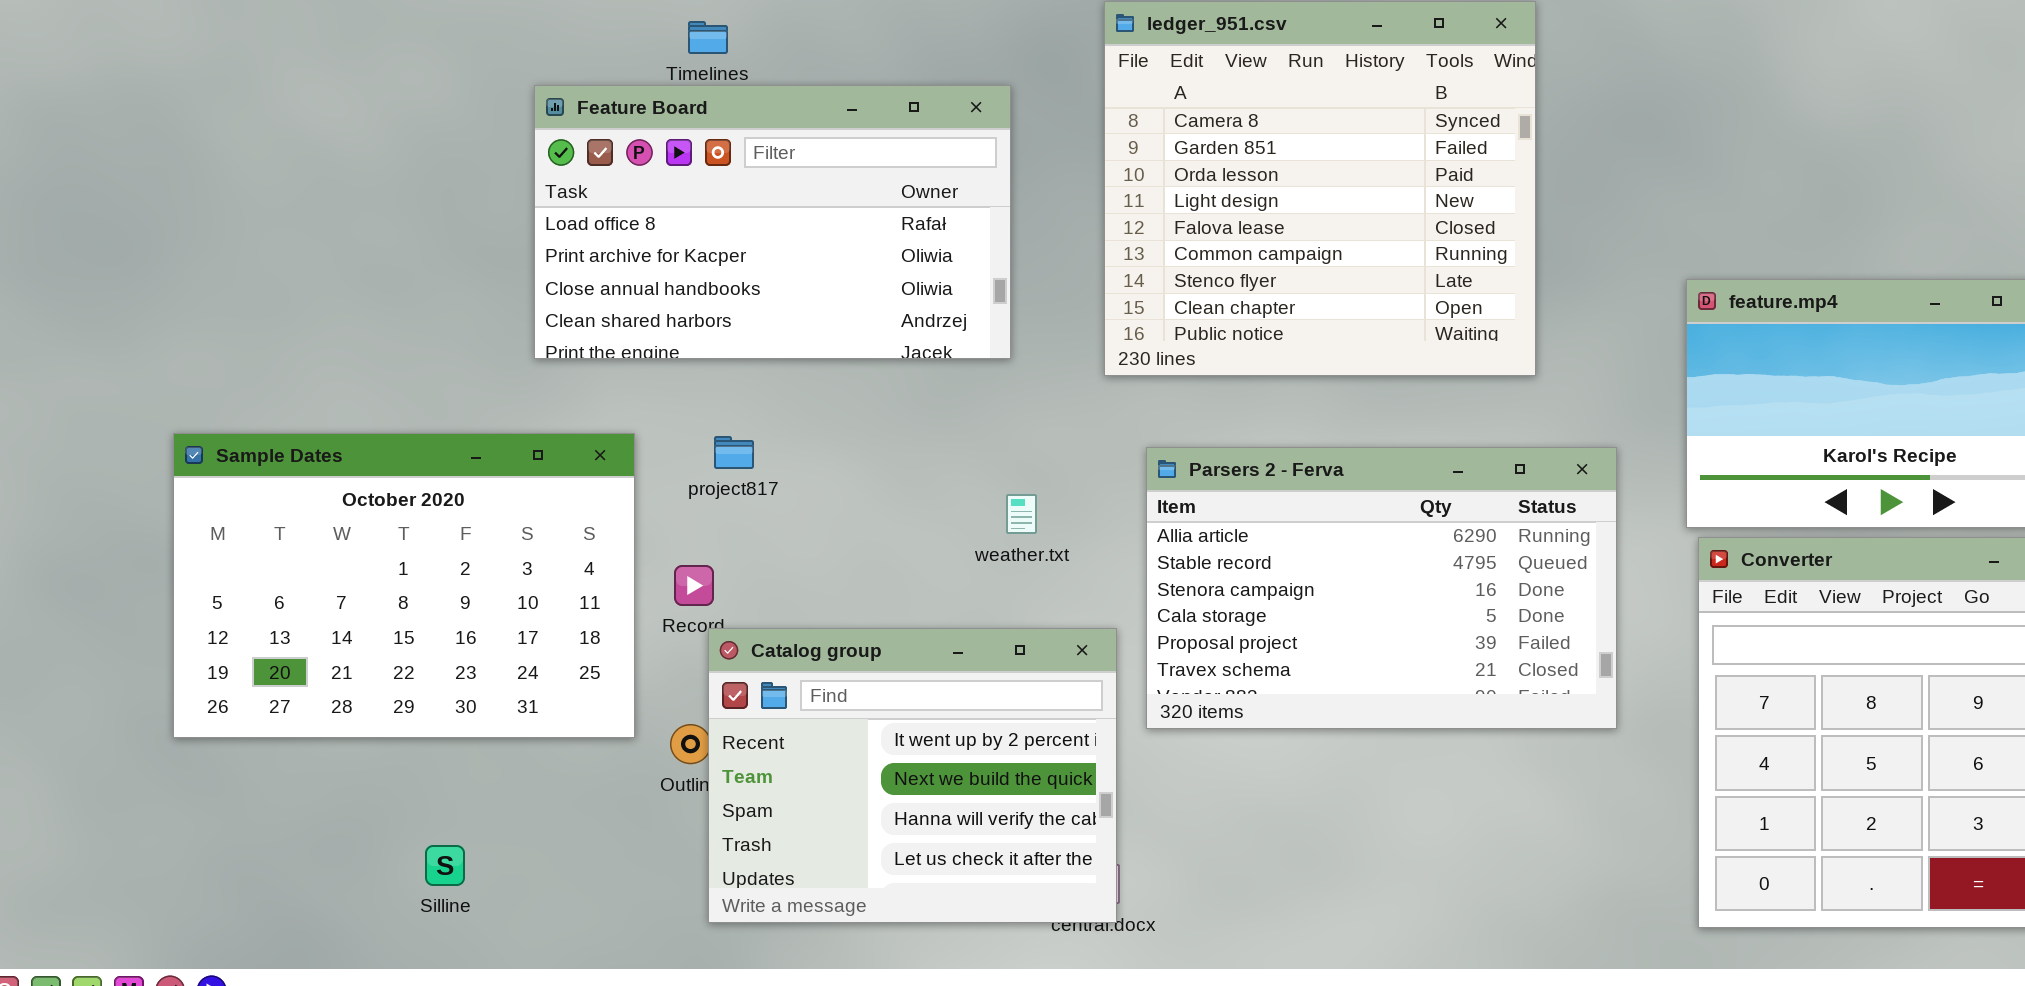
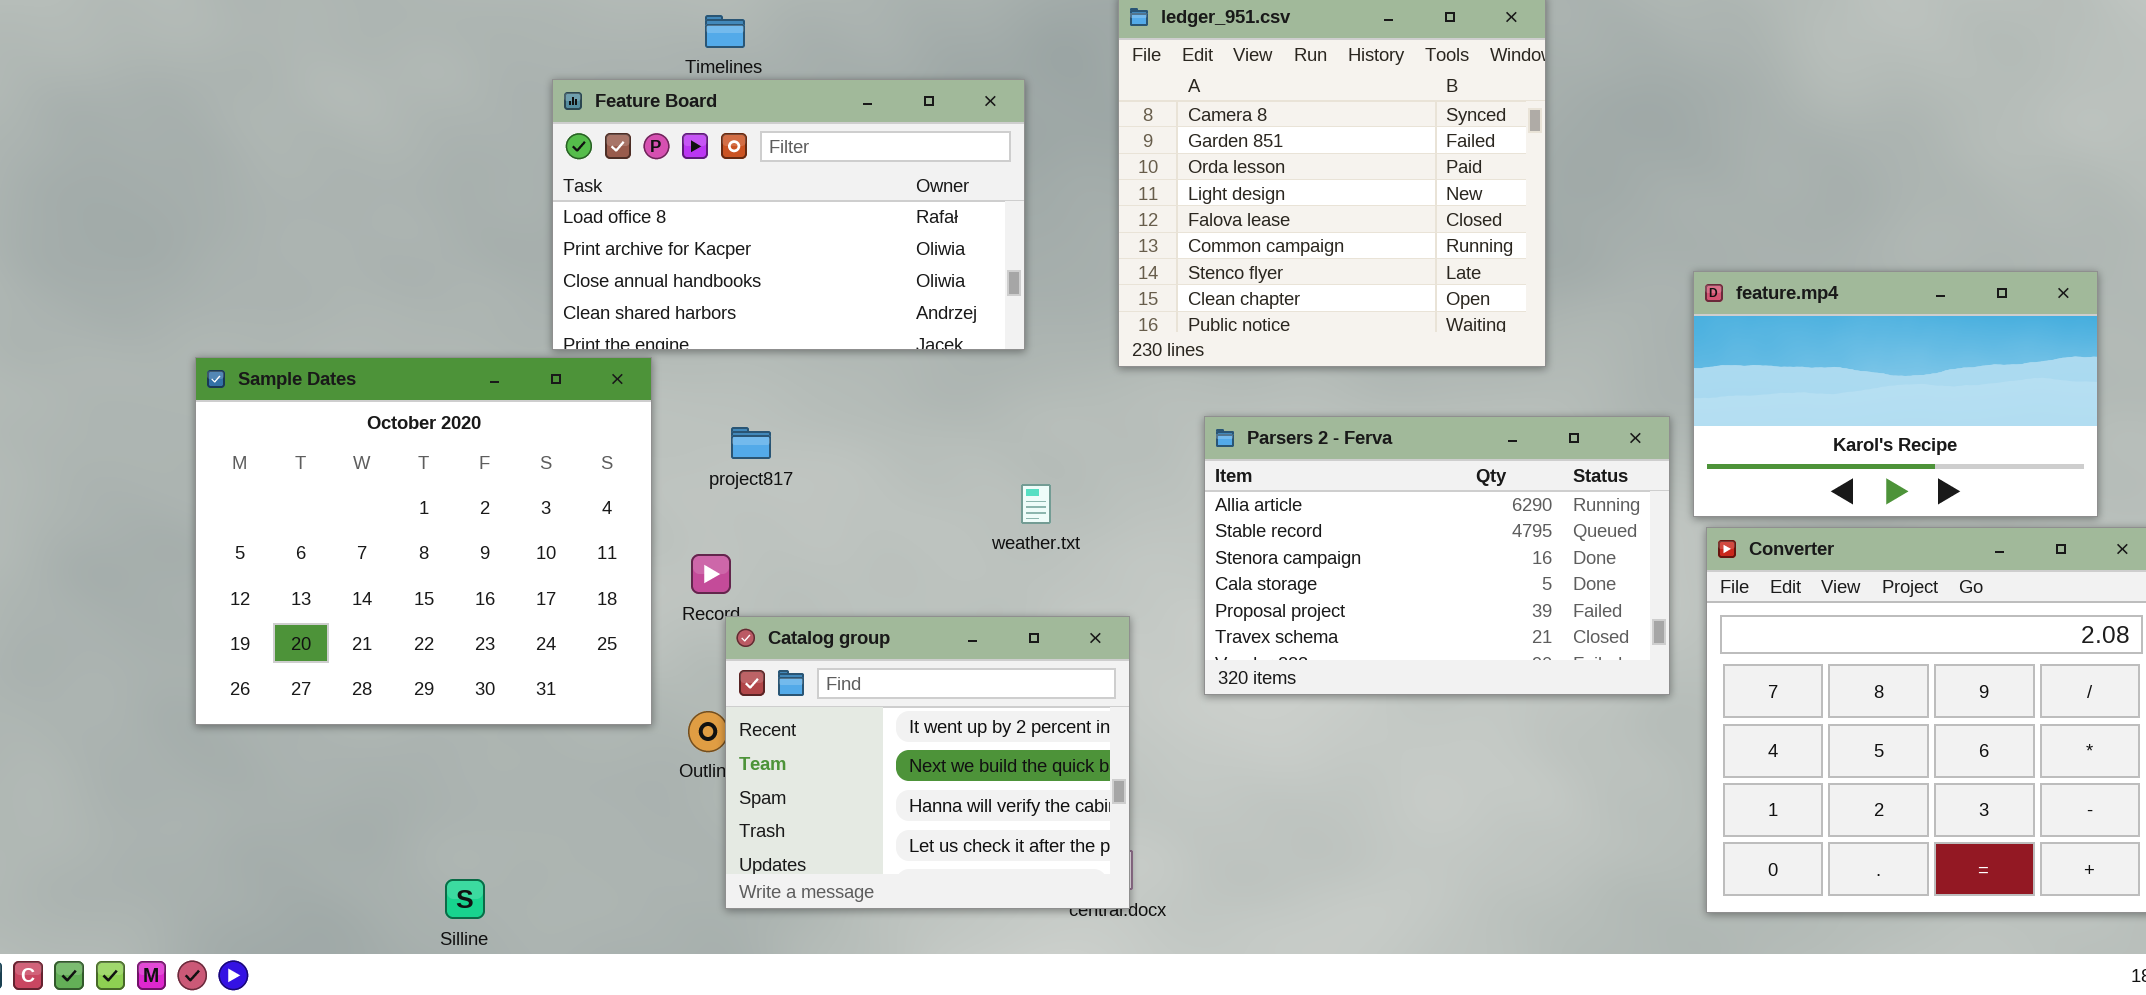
Sample Dates: [173,433,635,738] -> [195,357,652,725], resized
Parsers 2 - Ferva: [1146,447,1617,729] -> [1204,416,1670,695], moved
Silline: [425,845,465,886] -> [445,879,485,919], moved

